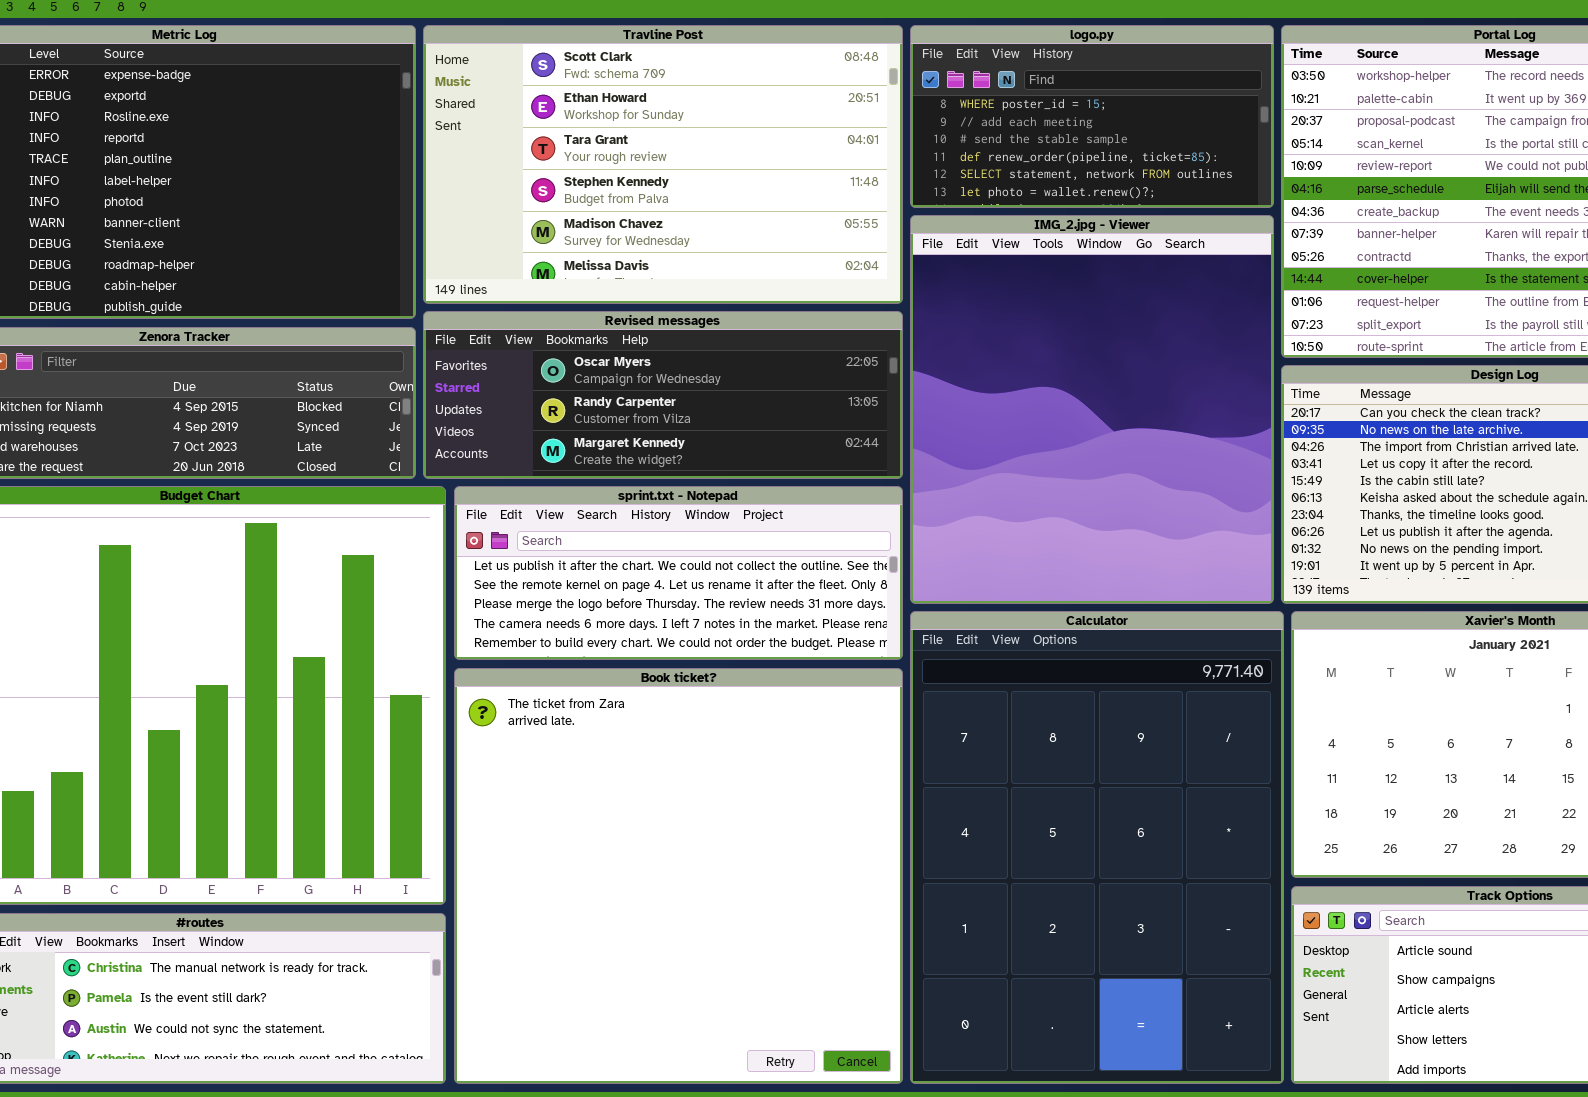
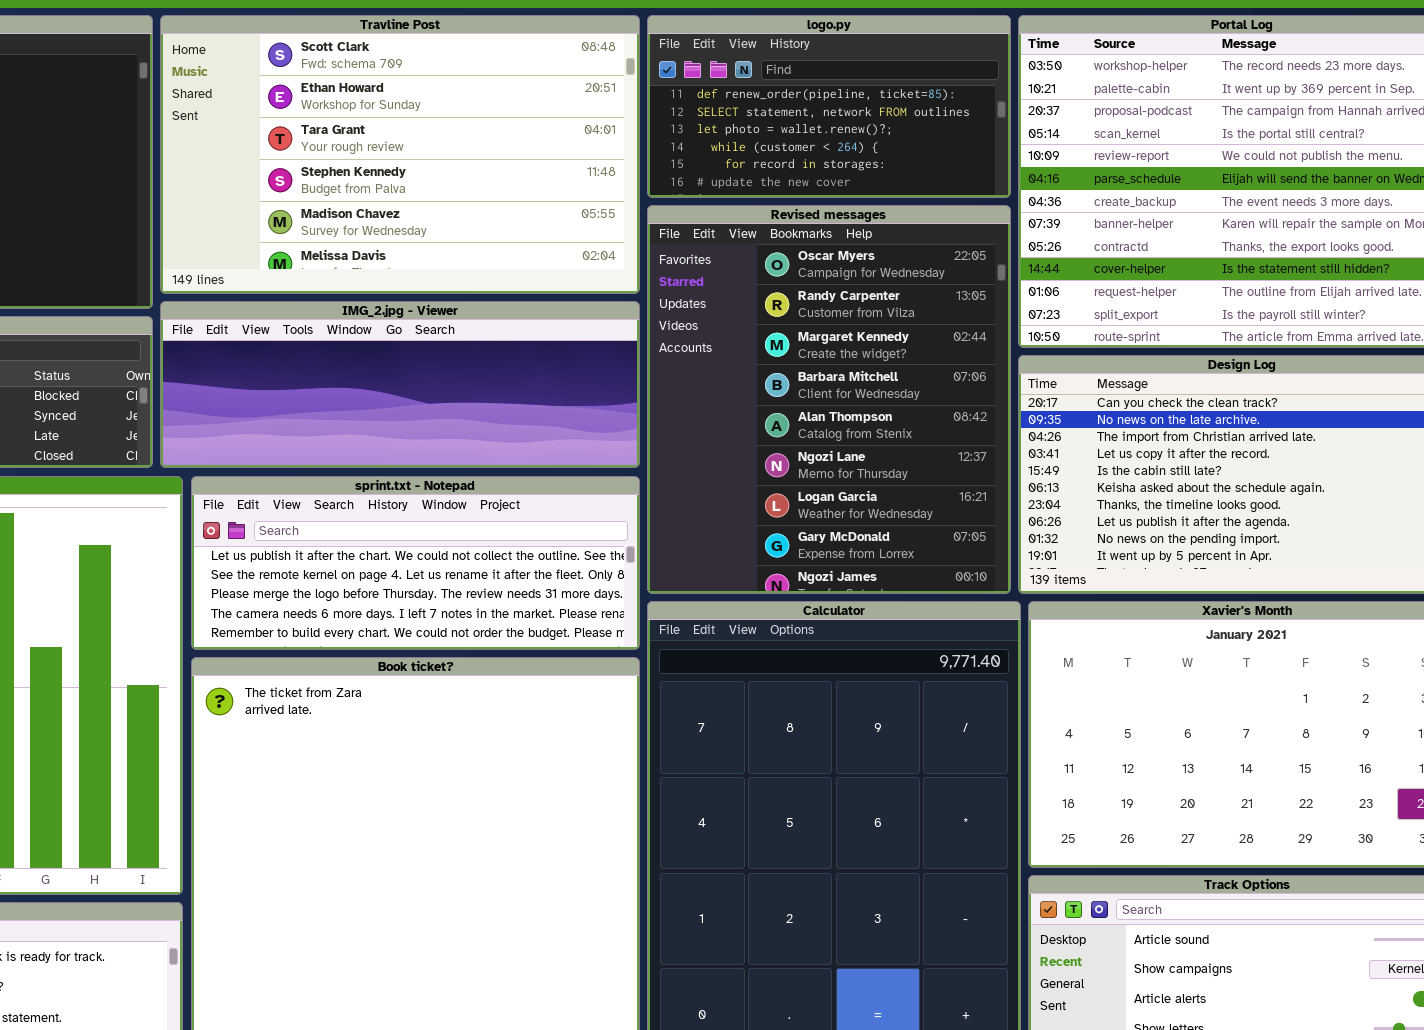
logo.py: [910,25,1274,208] -> [647,15,1011,198], scrolled down 3 rows
IMG_2.jpg - Viewer: [910,215,1274,604] -> [160,301,640,468], moved, resized
Revised messages: [423,311,903,479] -> [647,205,1011,594], moved, resized

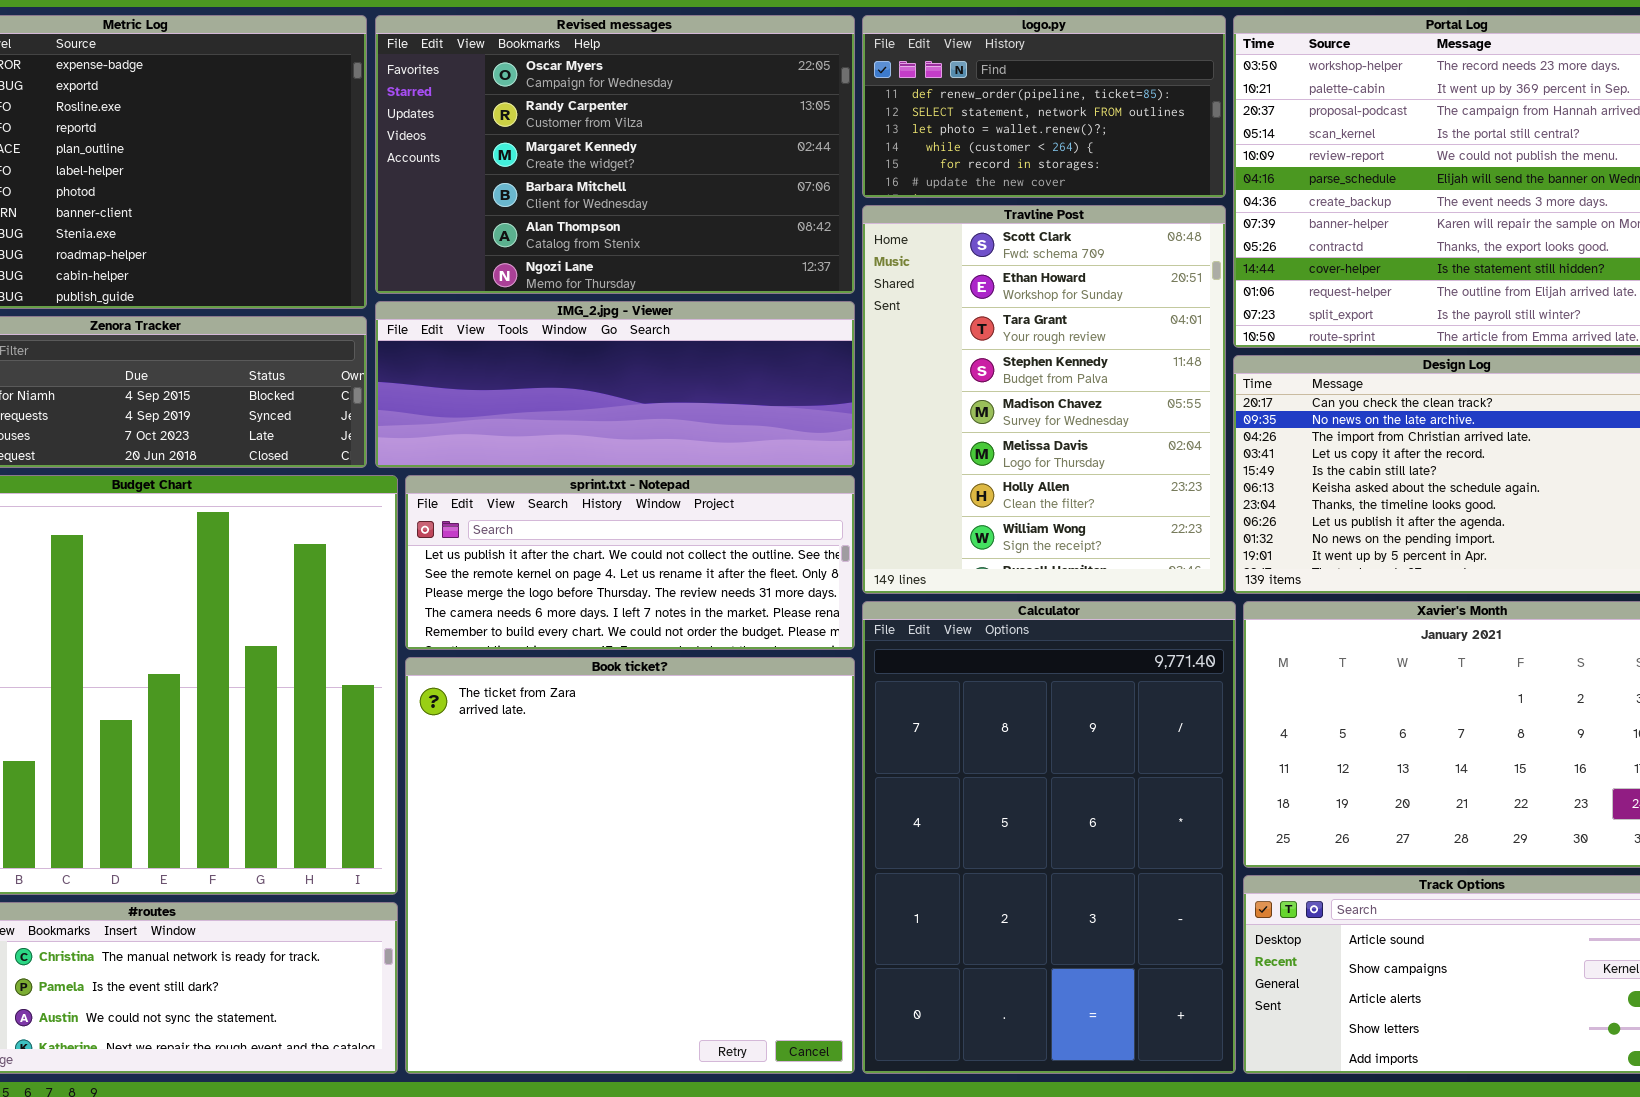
Travline Post: [160,15,640,294] -> [862,205,1226,594], moved, resized
Revised messages: [647,205,1011,594] -> [375,15,855,294], moved, resized

